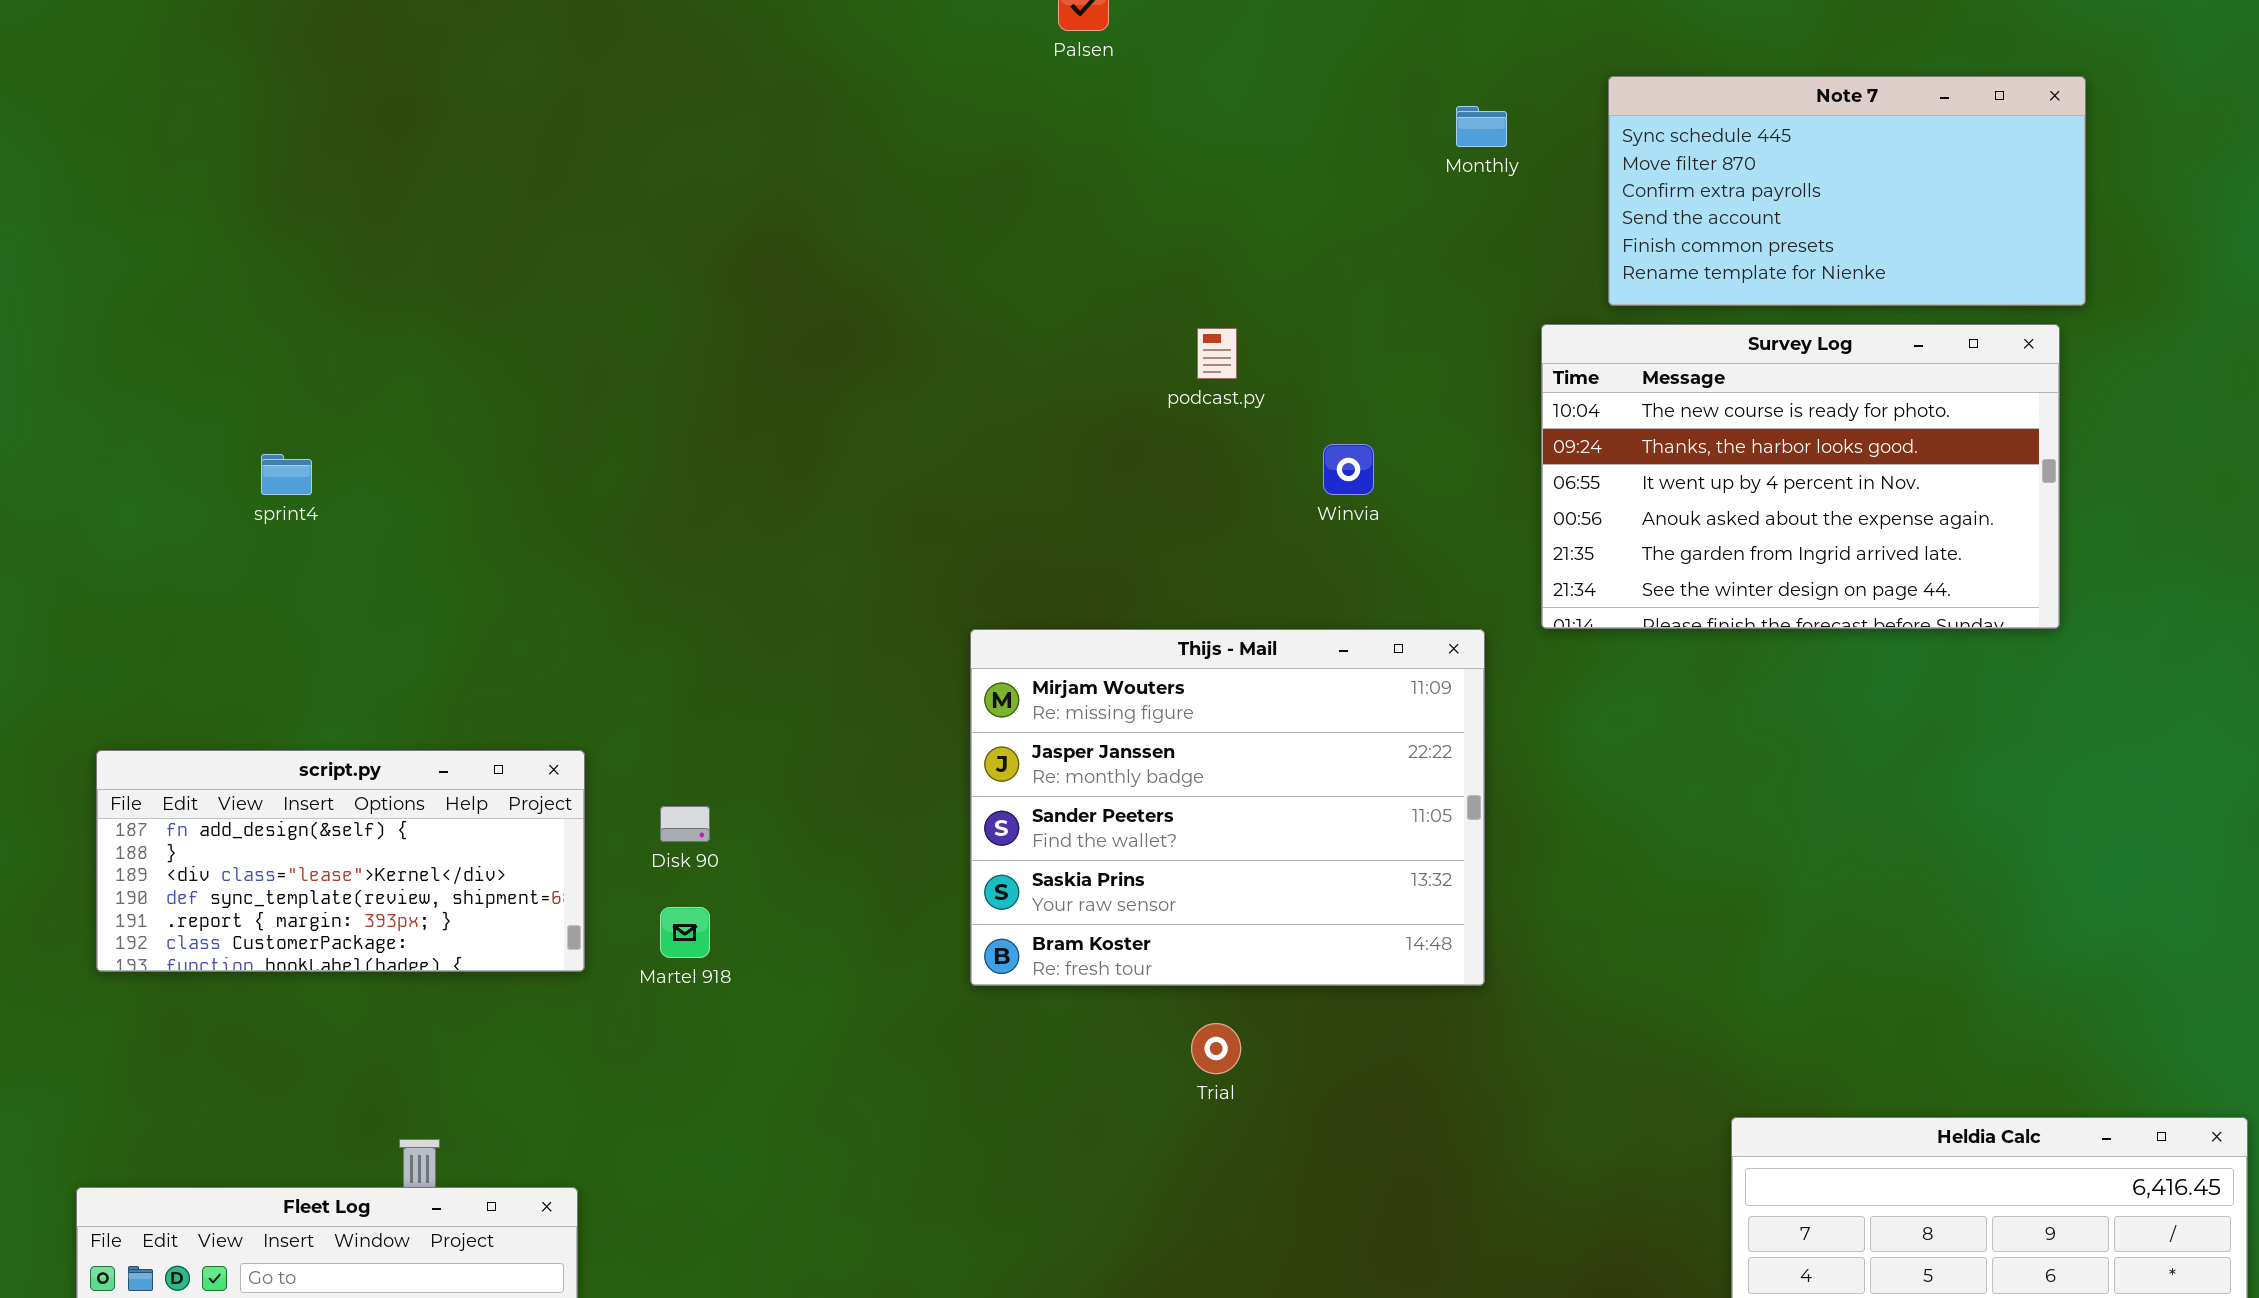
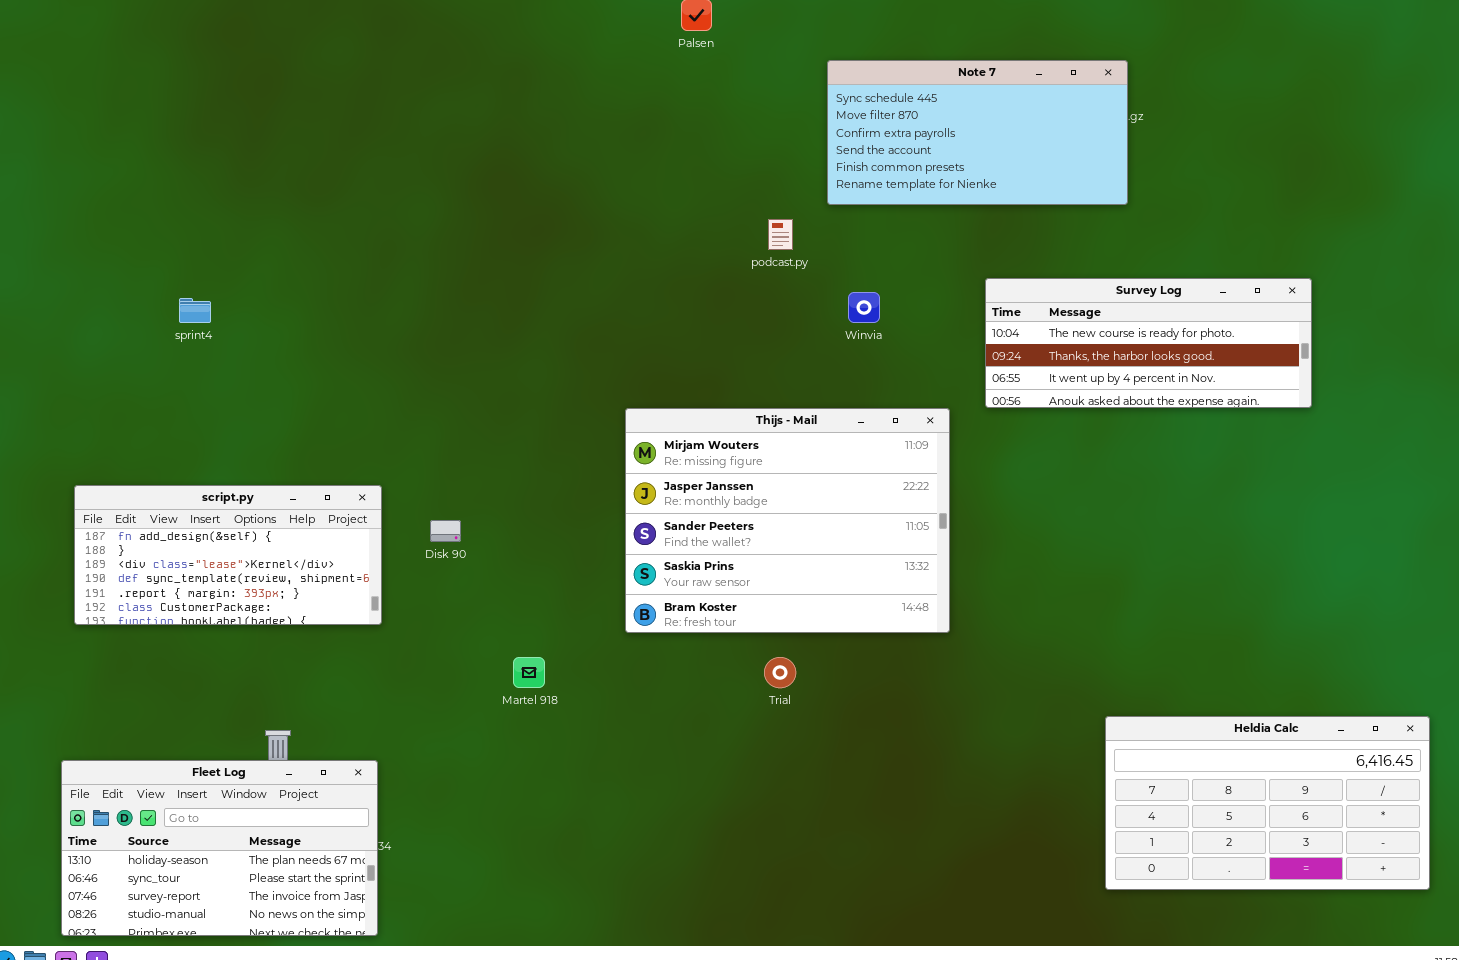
Note 7: [1608,76,2086,306] -> [827,60,1128,205], moved
Survey Log: [1541,324,2060,629] -> [985,278,1312,408], resized
Martel 918: [660,907,710,958] -> [513,657,545,688], moved

